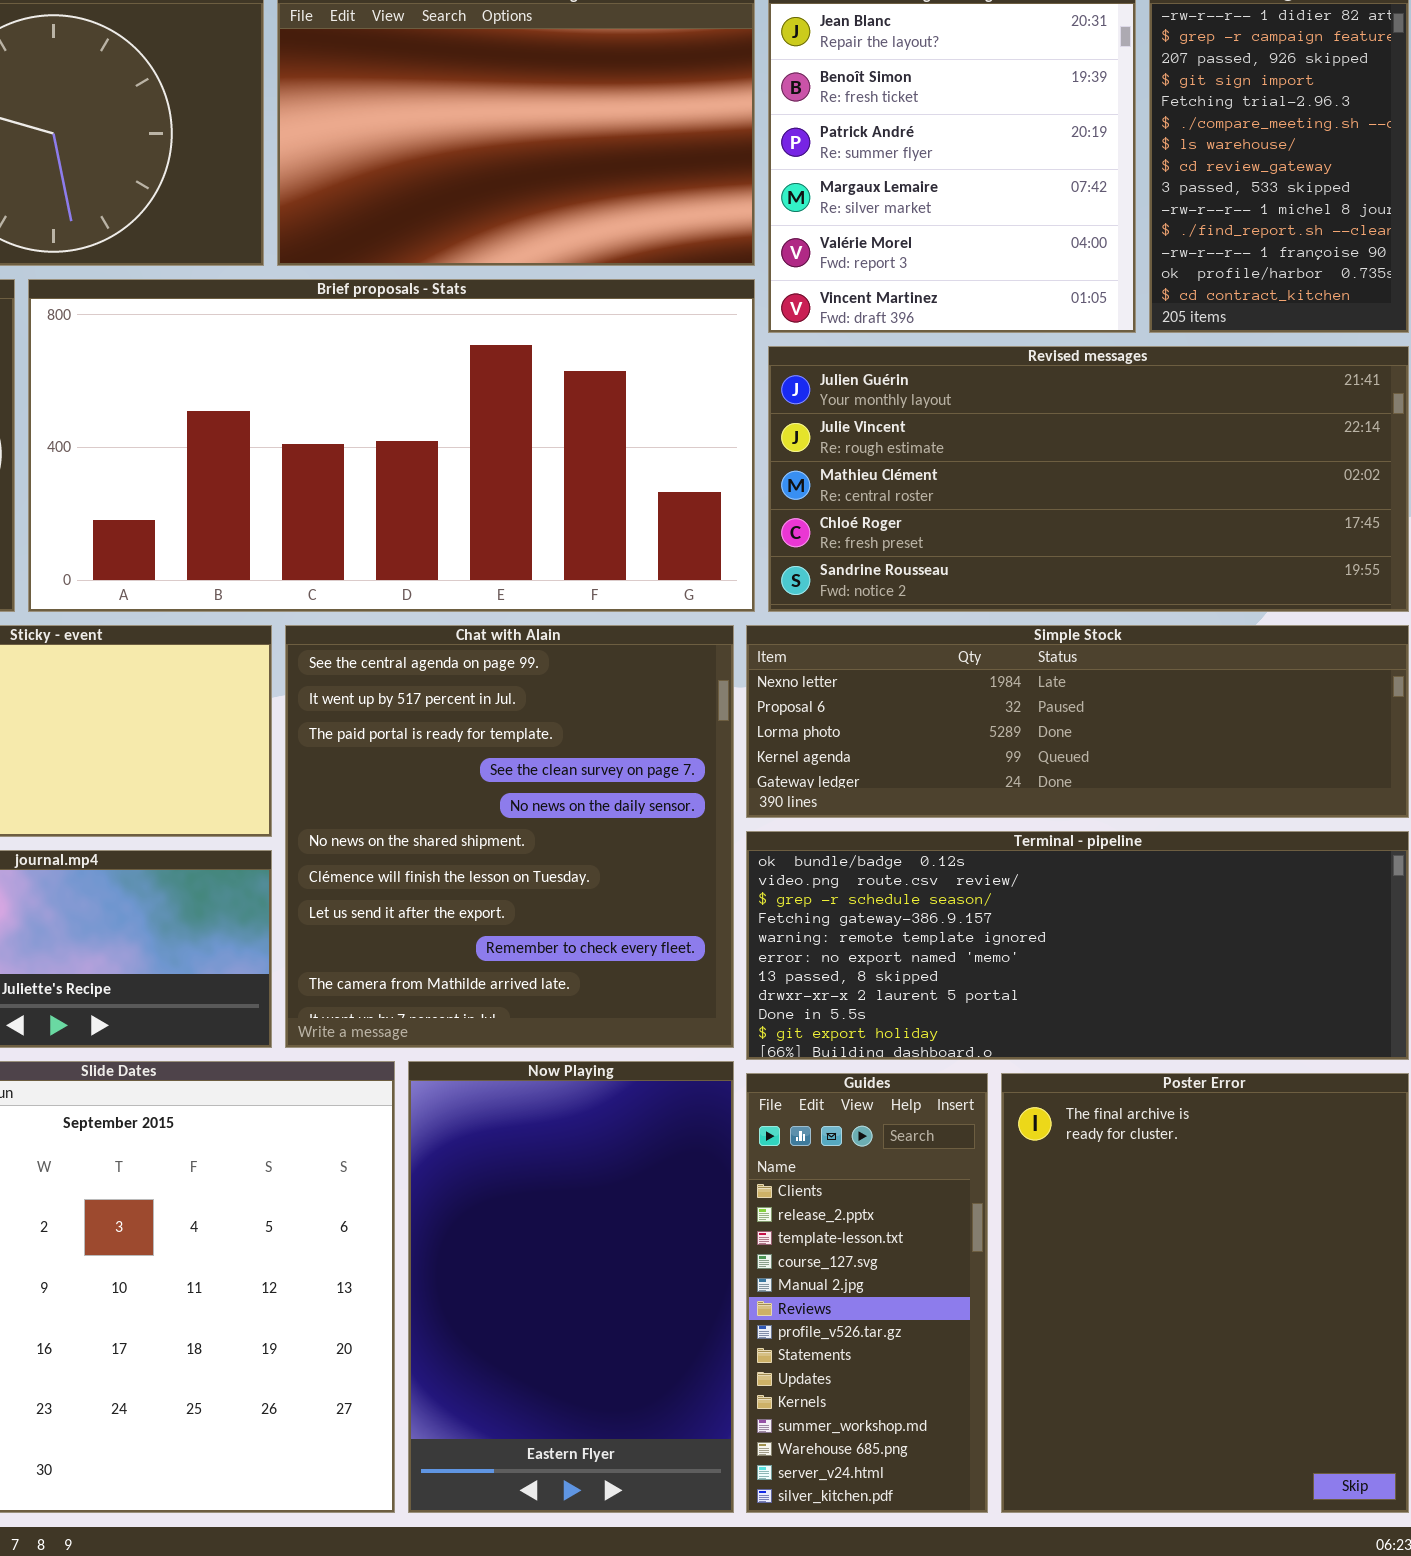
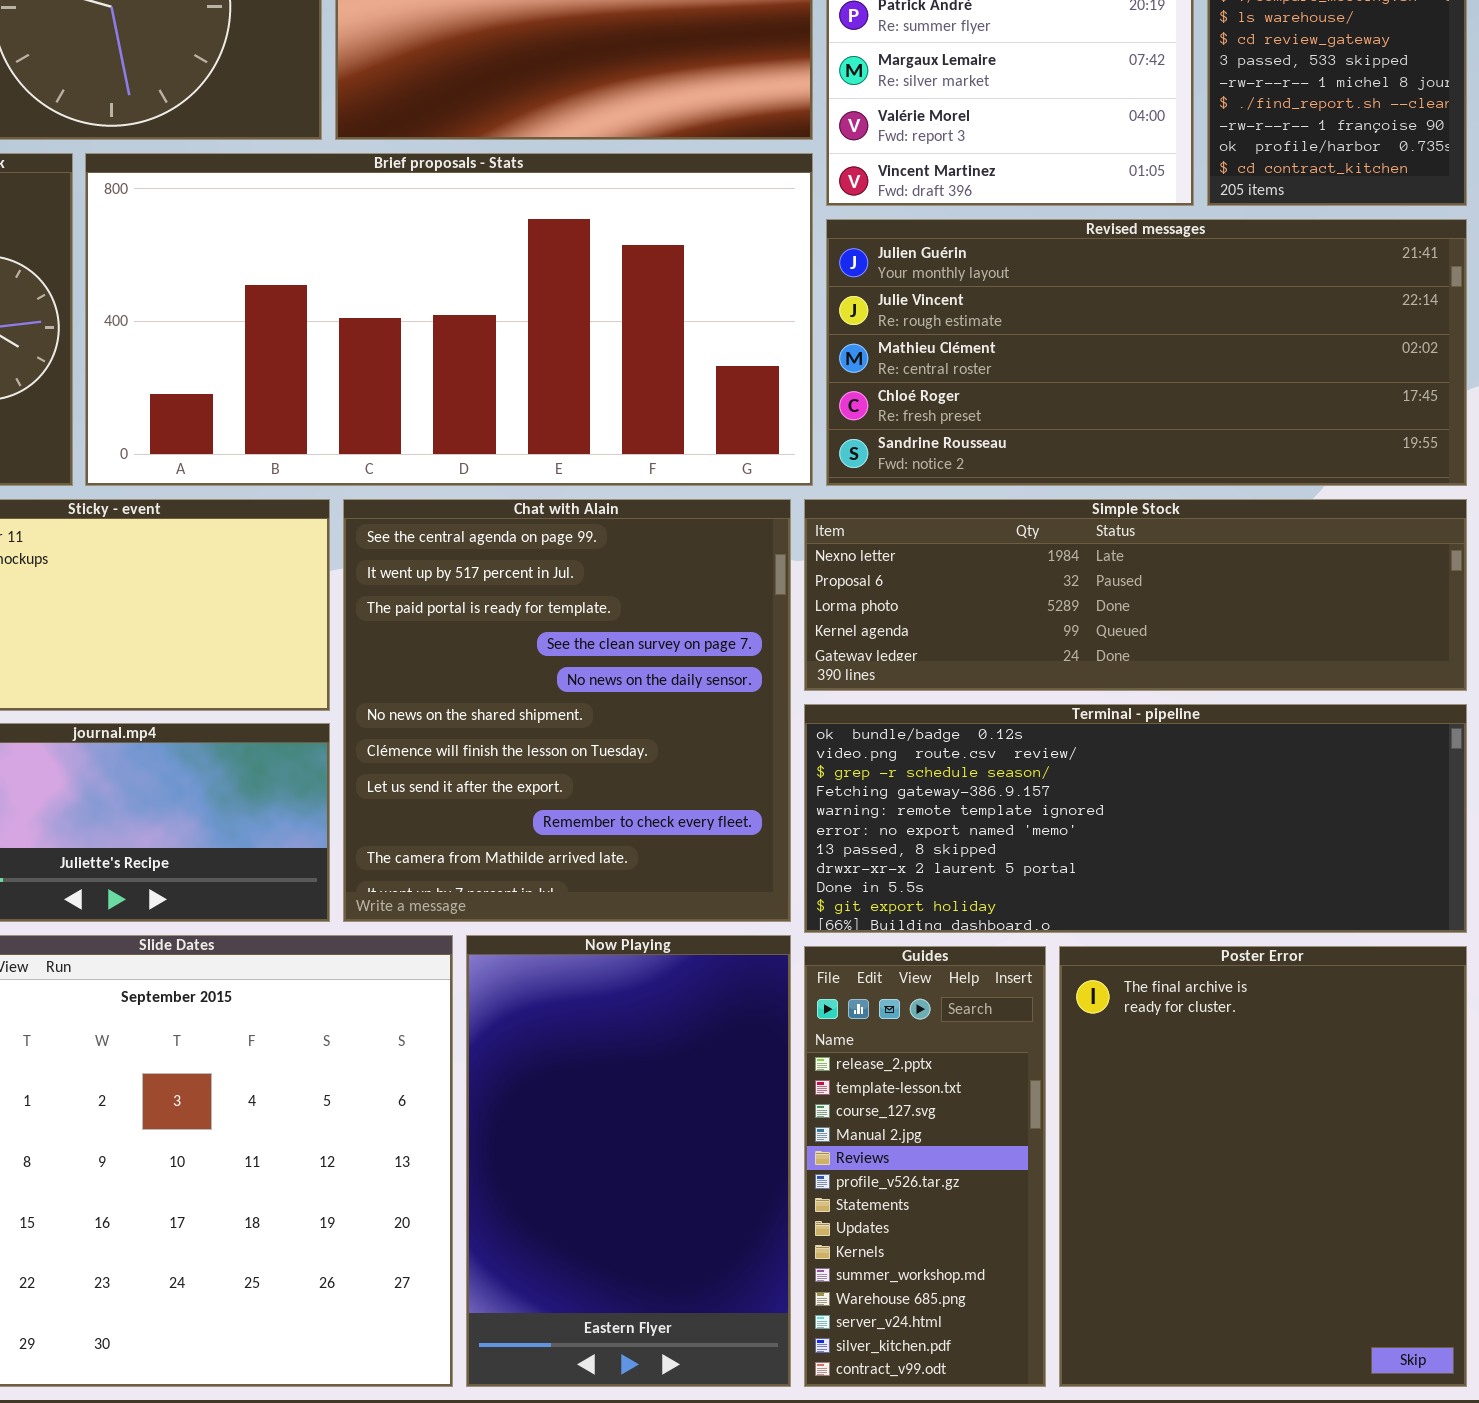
Guides: [746,1073,988,1513] -> [804,946,1046,1387], scrolled down 1 row

